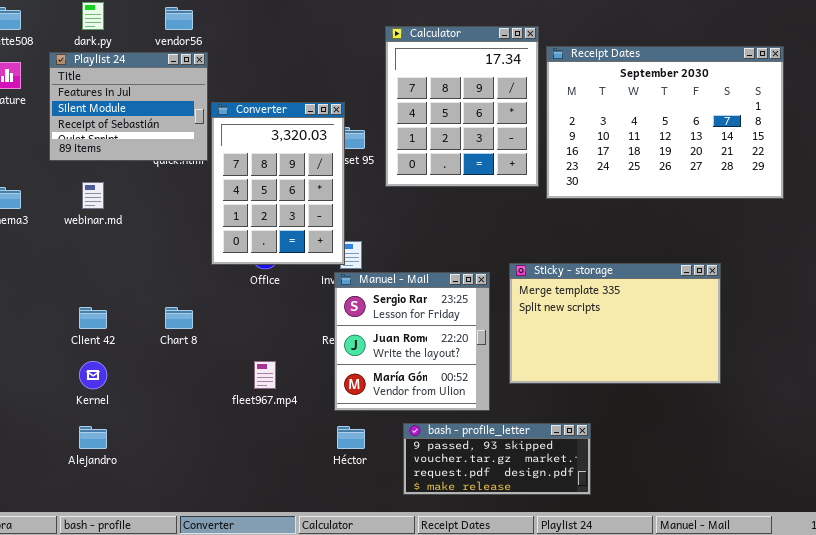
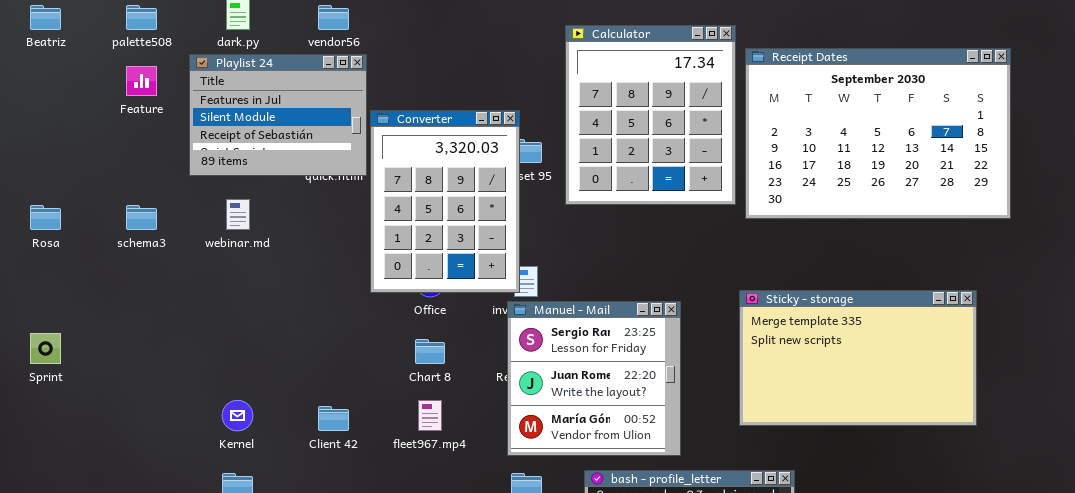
Sticky - storage: [509,263,721,384] -> [739,290,977,426], moved
Client 42: [79,307,107,329] -> [318,406,349,431], moved
Chart 8: [165,307,193,329] -> [415,339,445,364], moved

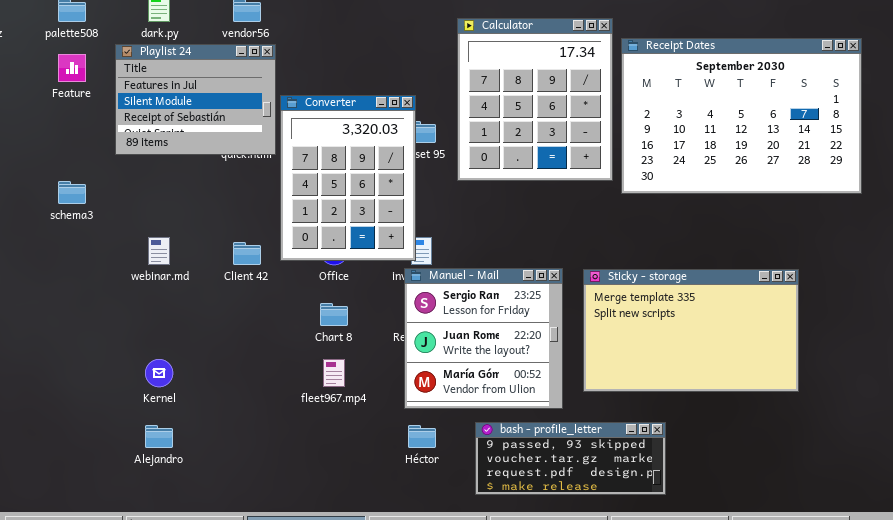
webinar.md: [226,199,250,230] -> [148,237,170,265], moved
Sticky - storage: [739,290,977,426] -> [583,269,799,392], moved
Client 42: [318,406,349,431] -> [233,242,261,265], moved

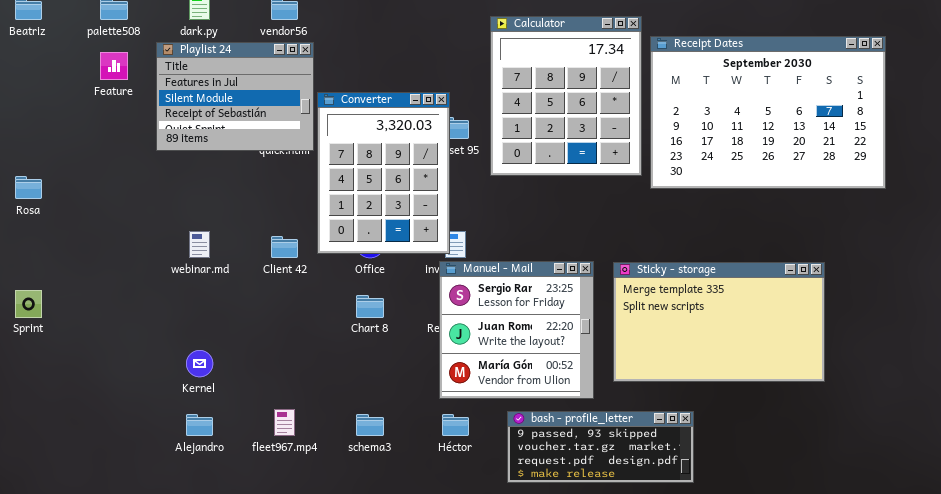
schema3: [58,181,86,204] -> [356,414,384,436], moved
fleet967.mp4: [323,359,345,387] -> [274,409,295,436], moved

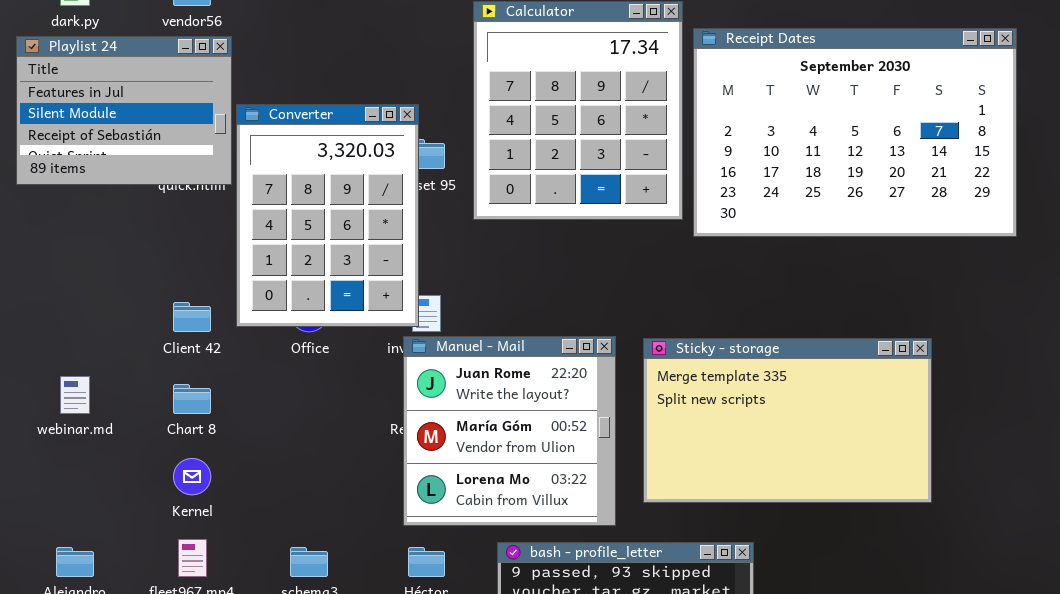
webinar.md: [189,231,210,258] -> [60,376,90,414], moved
Manuel - Mail: [439,261,594,399] -> [403,336,616,526], scrolled down 1 row
Chart 8: [356,295,384,318] -> [173,384,211,414], moved
Kernel: [186,350,213,377] -> [173,458,211,495], moved

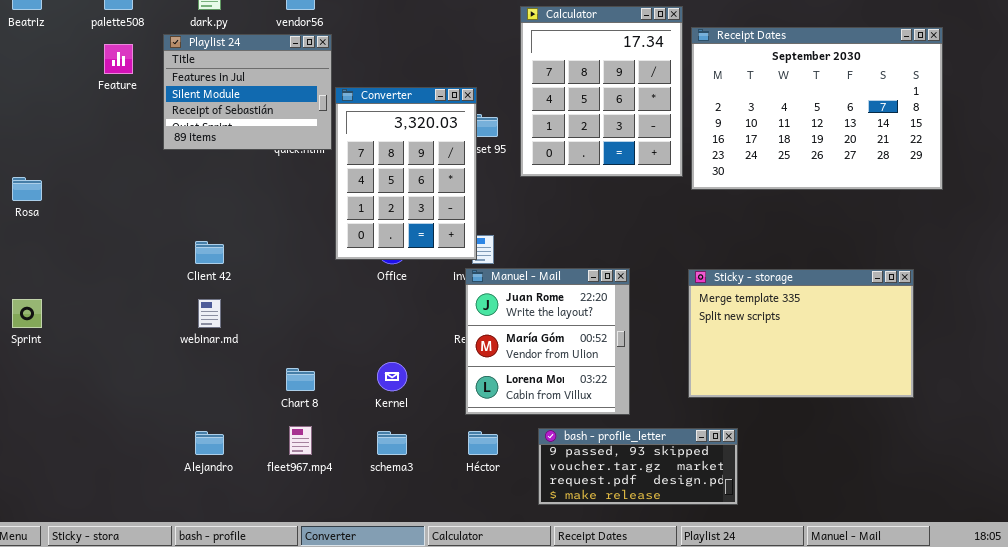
Client 42: [173,302,211,332] -> [195,241,224,264], moved
Sticky - storage: [643,338,932,503] -> [688,269,914,398], moved
Chart 8: [173,384,211,414] -> [286,368,315,391], moved
Kernel: [173,458,211,495] -> [377,362,407,391], moved

